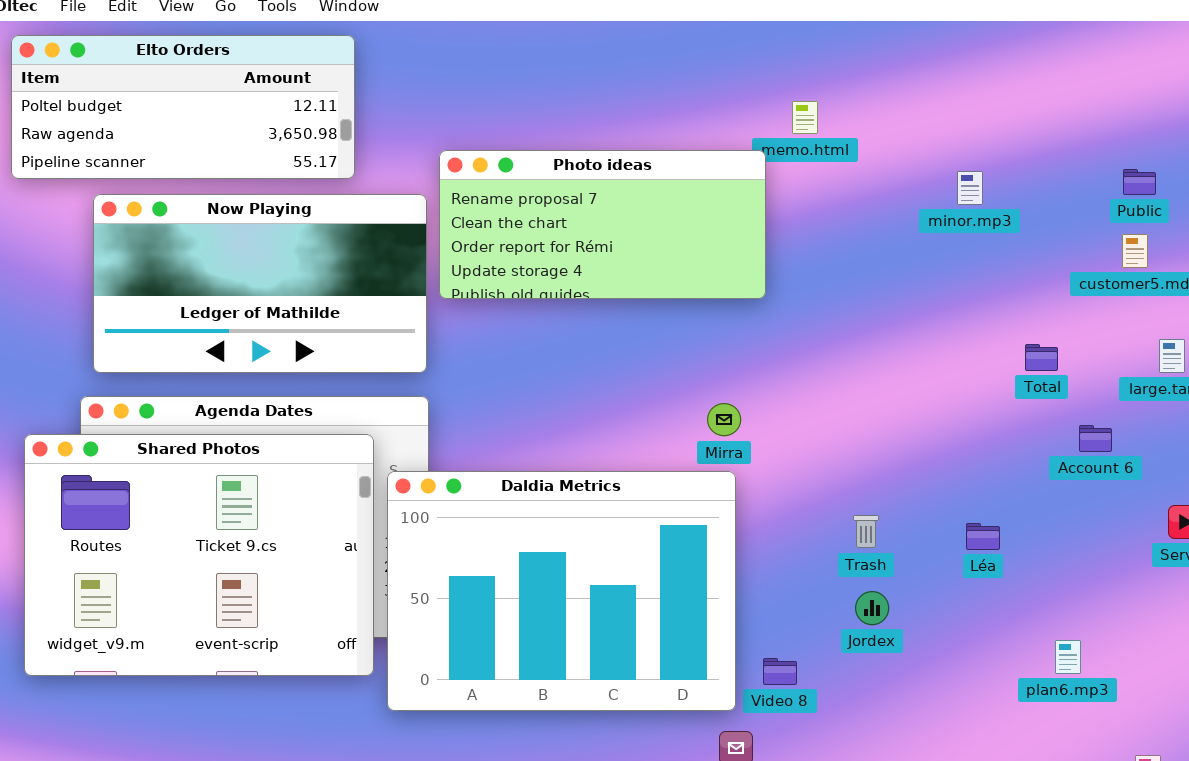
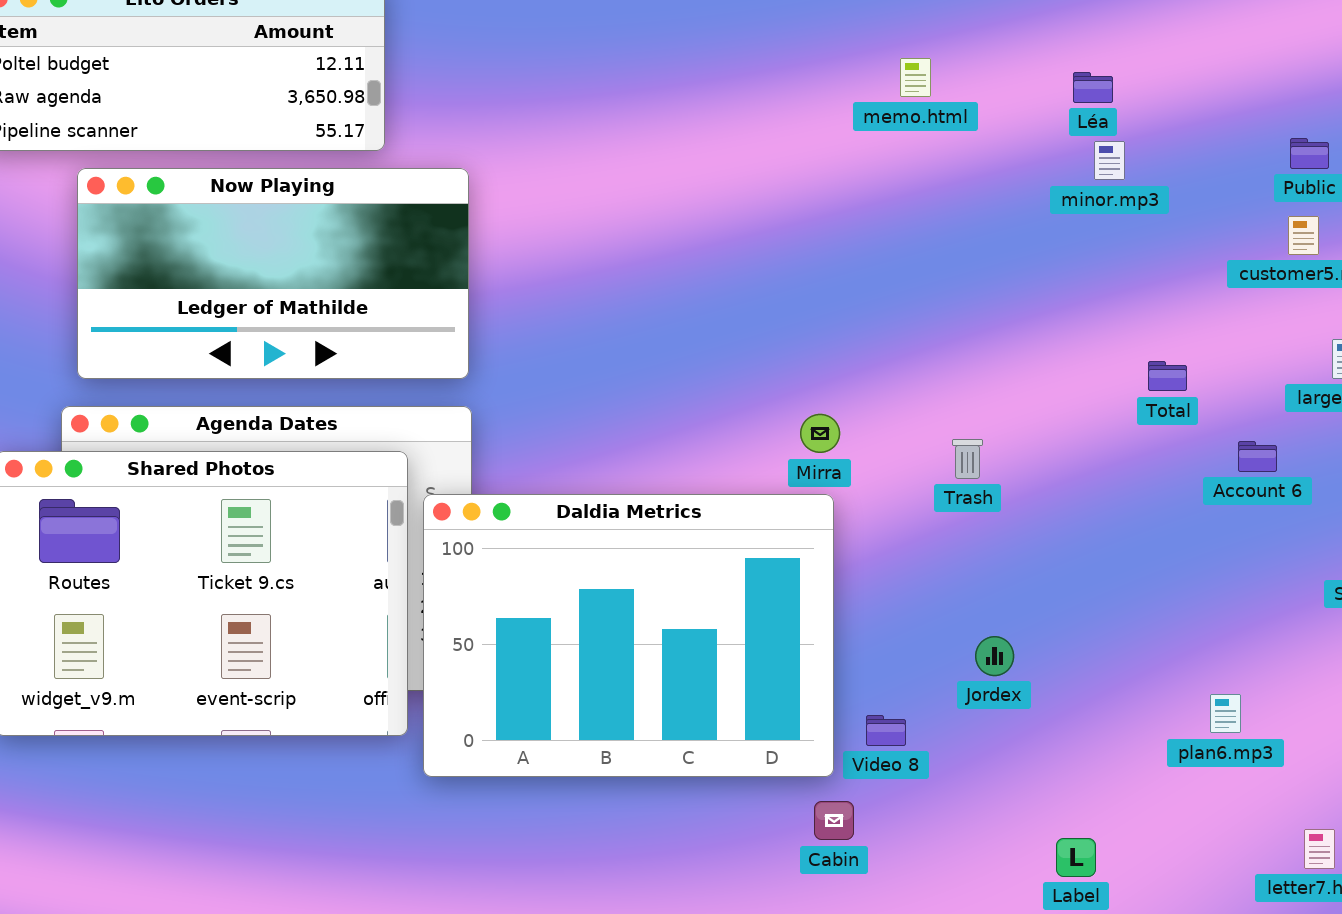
Photo ideas: [439,150,766,299] -> none, closed
Total: [1025,344,1058,371] -> [1148,361,1187,391], moved
Trash: [853,515,879,548] -> [952,439,983,479], moved
Léa: [966,523,1000,550] -> [1073,72,1113,103], moved

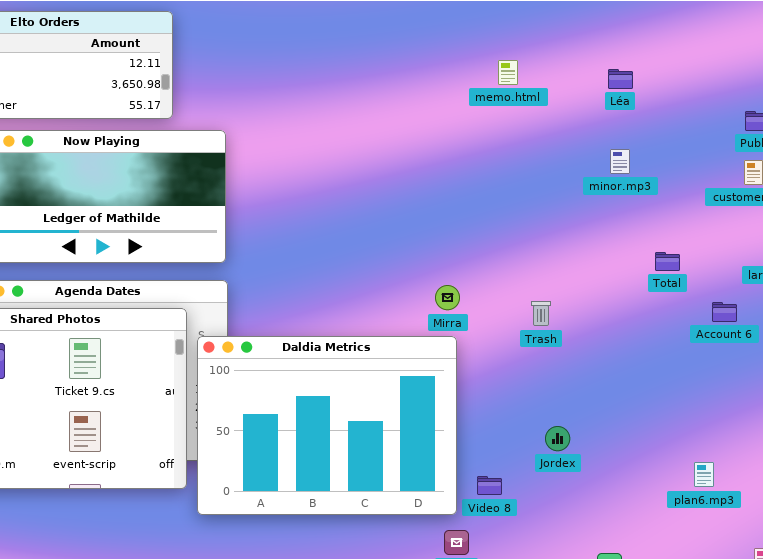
minor.mp3: [1094,141,1125,180] -> [610,149,630,174], moved

